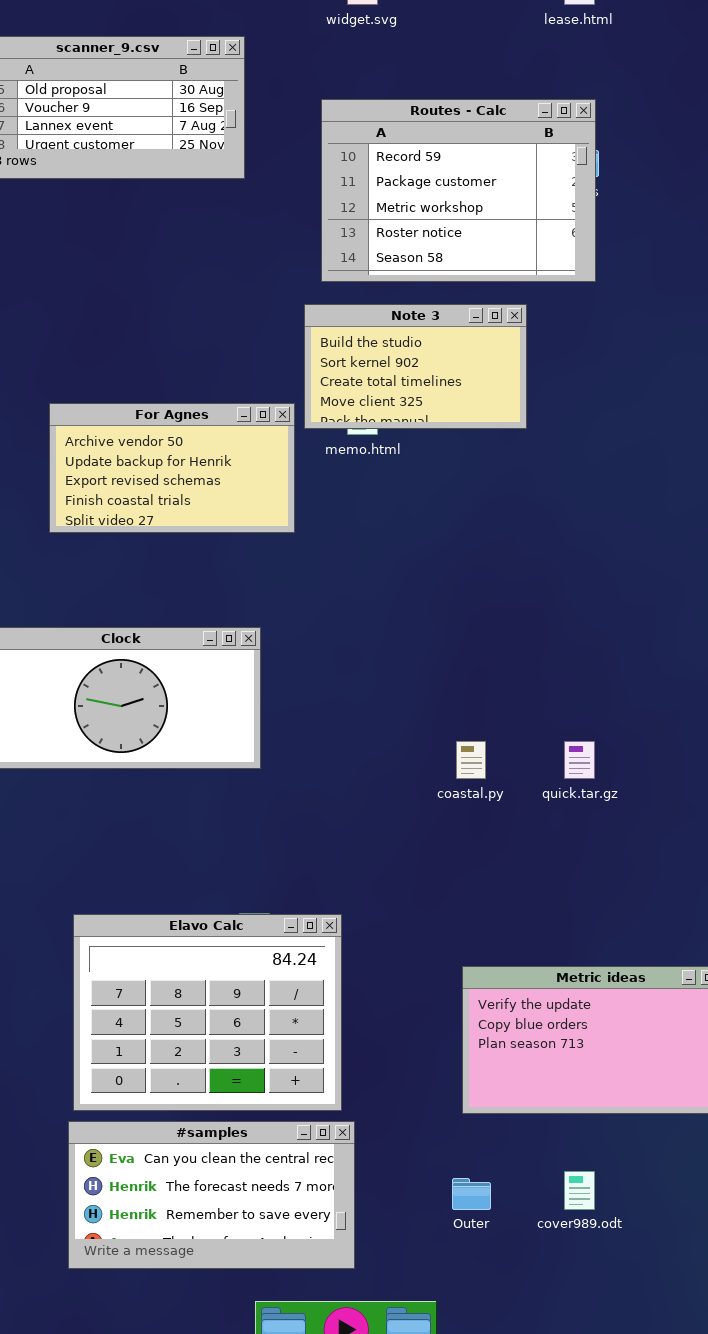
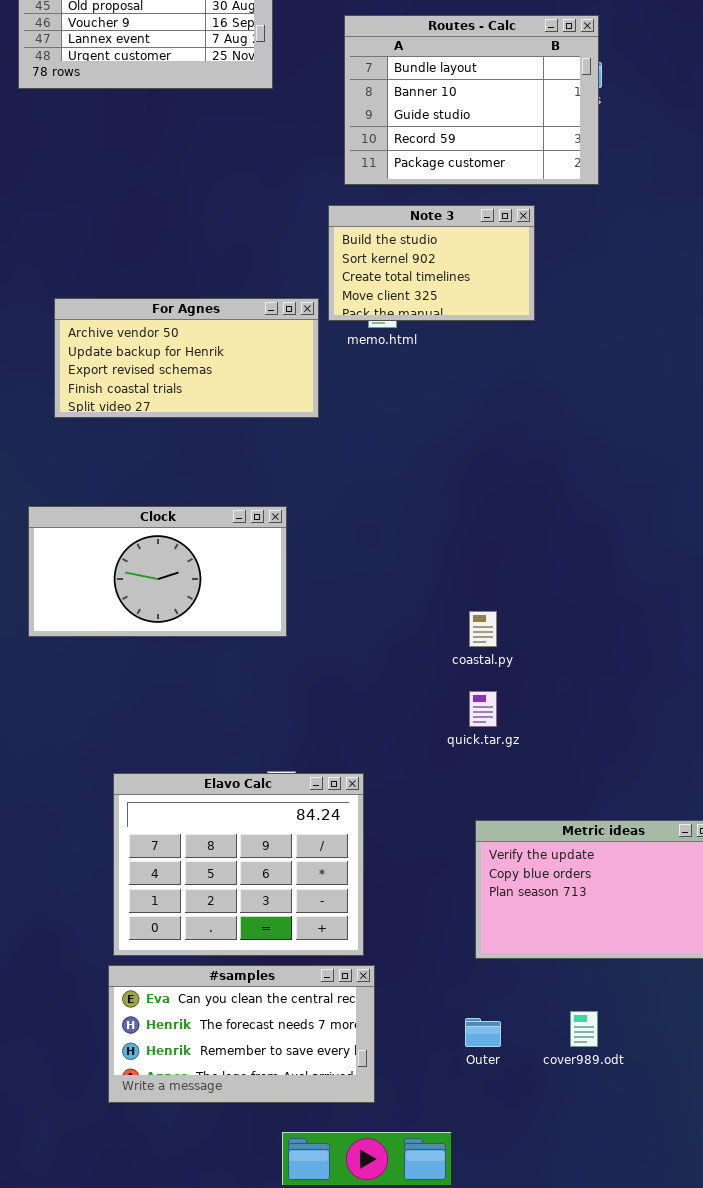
Routes - Calc: [321,99,596,282] -> [344,15,599,185], scrolled up 3 rows
For Agnes: [49,403,295,533] -> [54,298,319,418], resized
quick.tar.gz: [564,741,595,779] -> [469,691,497,727], moved

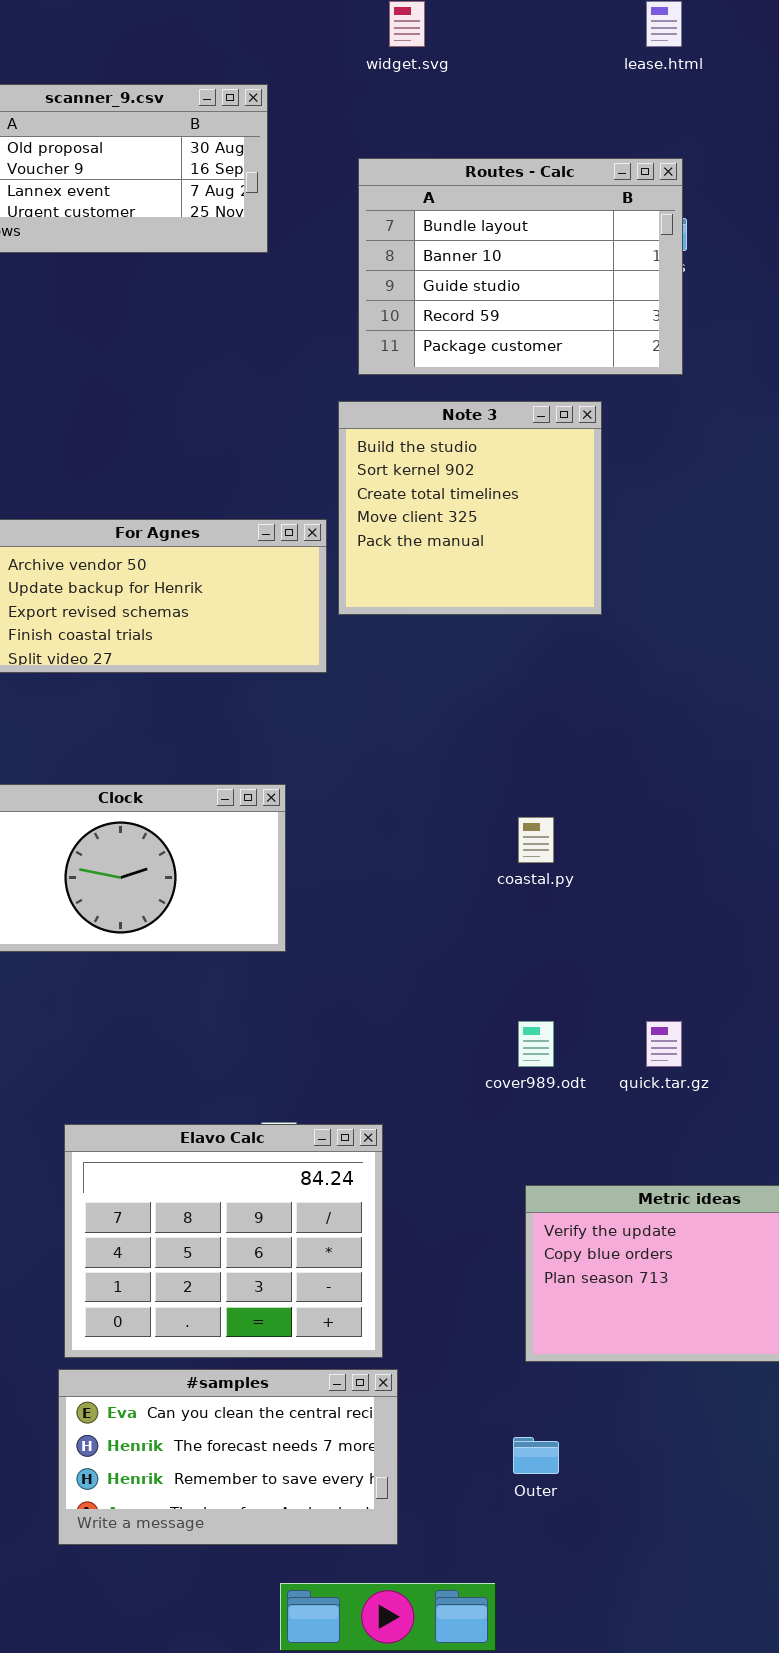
Note 3: [328,205,535,321] -> [338,401,602,615], resized
coastal.py: [469,611,497,647] -> [518,817,554,863], moved
quick.tar.gz: [469,691,497,727] -> [646,1021,682,1067], moved
cover989.odt: [570,1011,598,1047] -> [518,1021,554,1067], moved

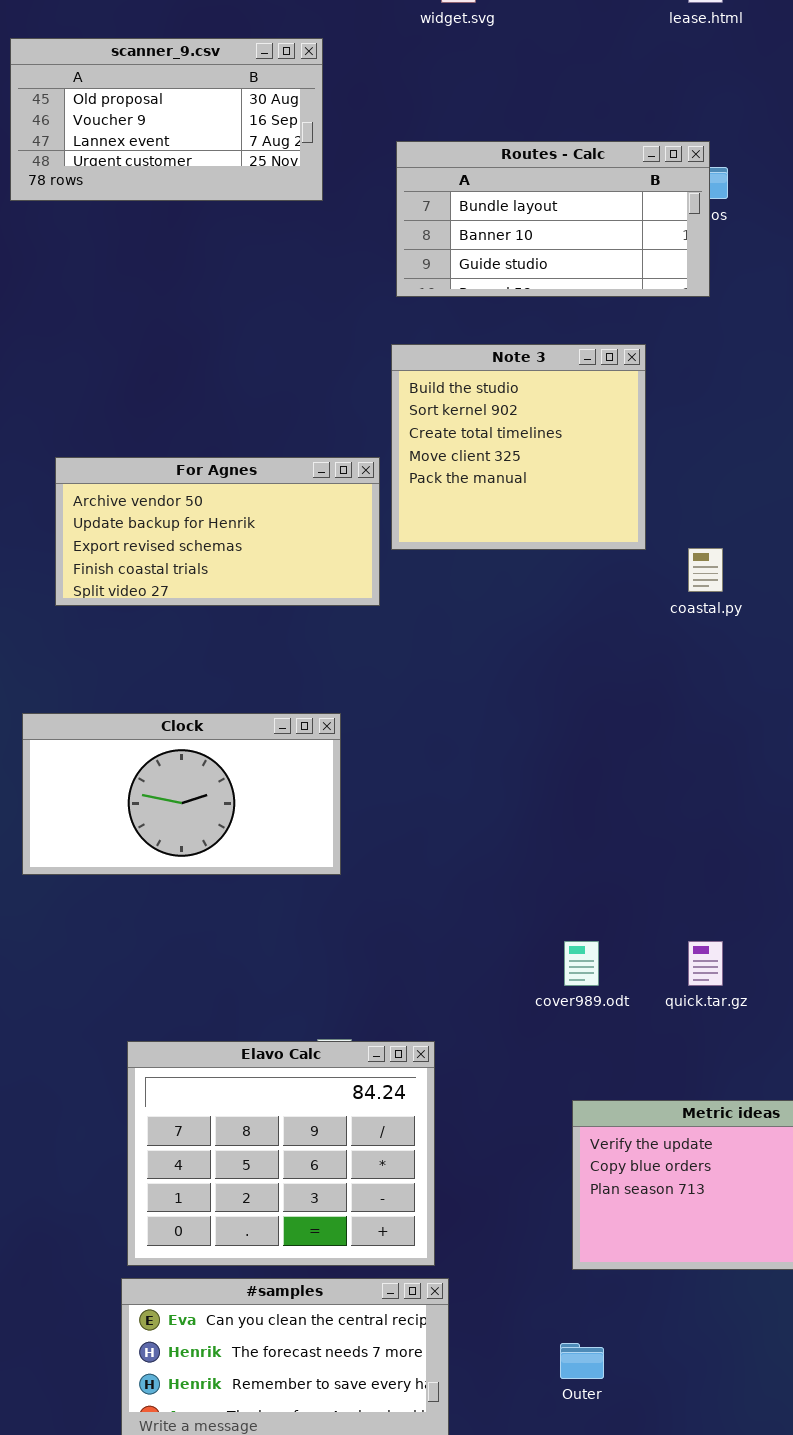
Routes - Calc: [358,158,683,375] -> [396,141,710,297], moved, resized
coastal.py: [518,817,554,863] -> [688,548,723,592], moved

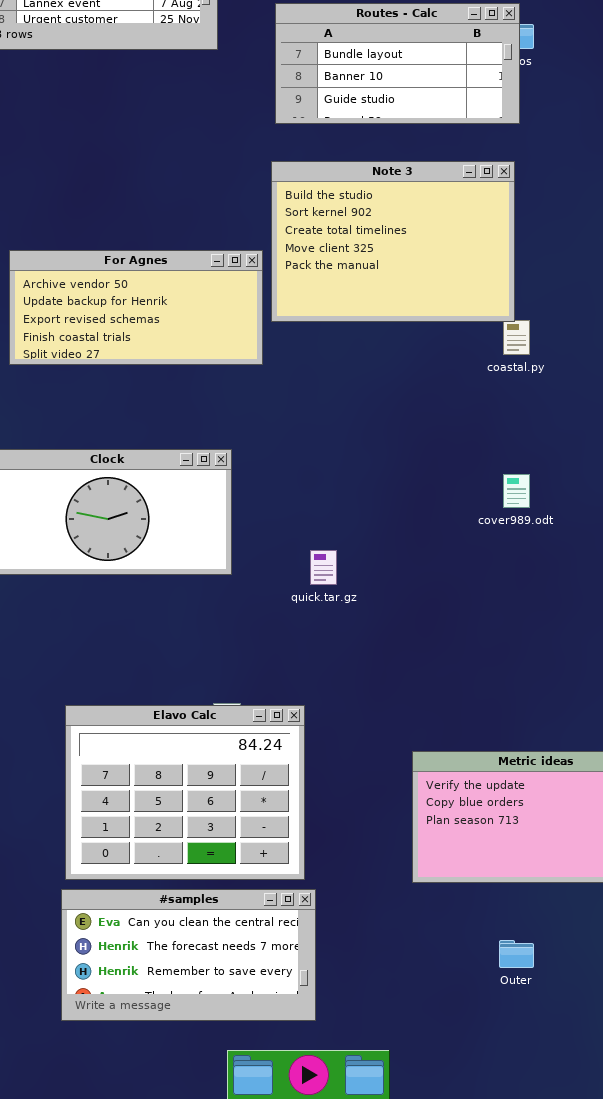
Note 3: [391,344,646,550] -> [271,161,515,322], resized
cover989.odt: [564,941,599,986] -> [503,474,530,508], moved
quick.tar.gz: [688,941,723,986] -> [310,550,337,585], moved
Outer: [560,1343,604,1379] -> [499,940,534,968], moved

